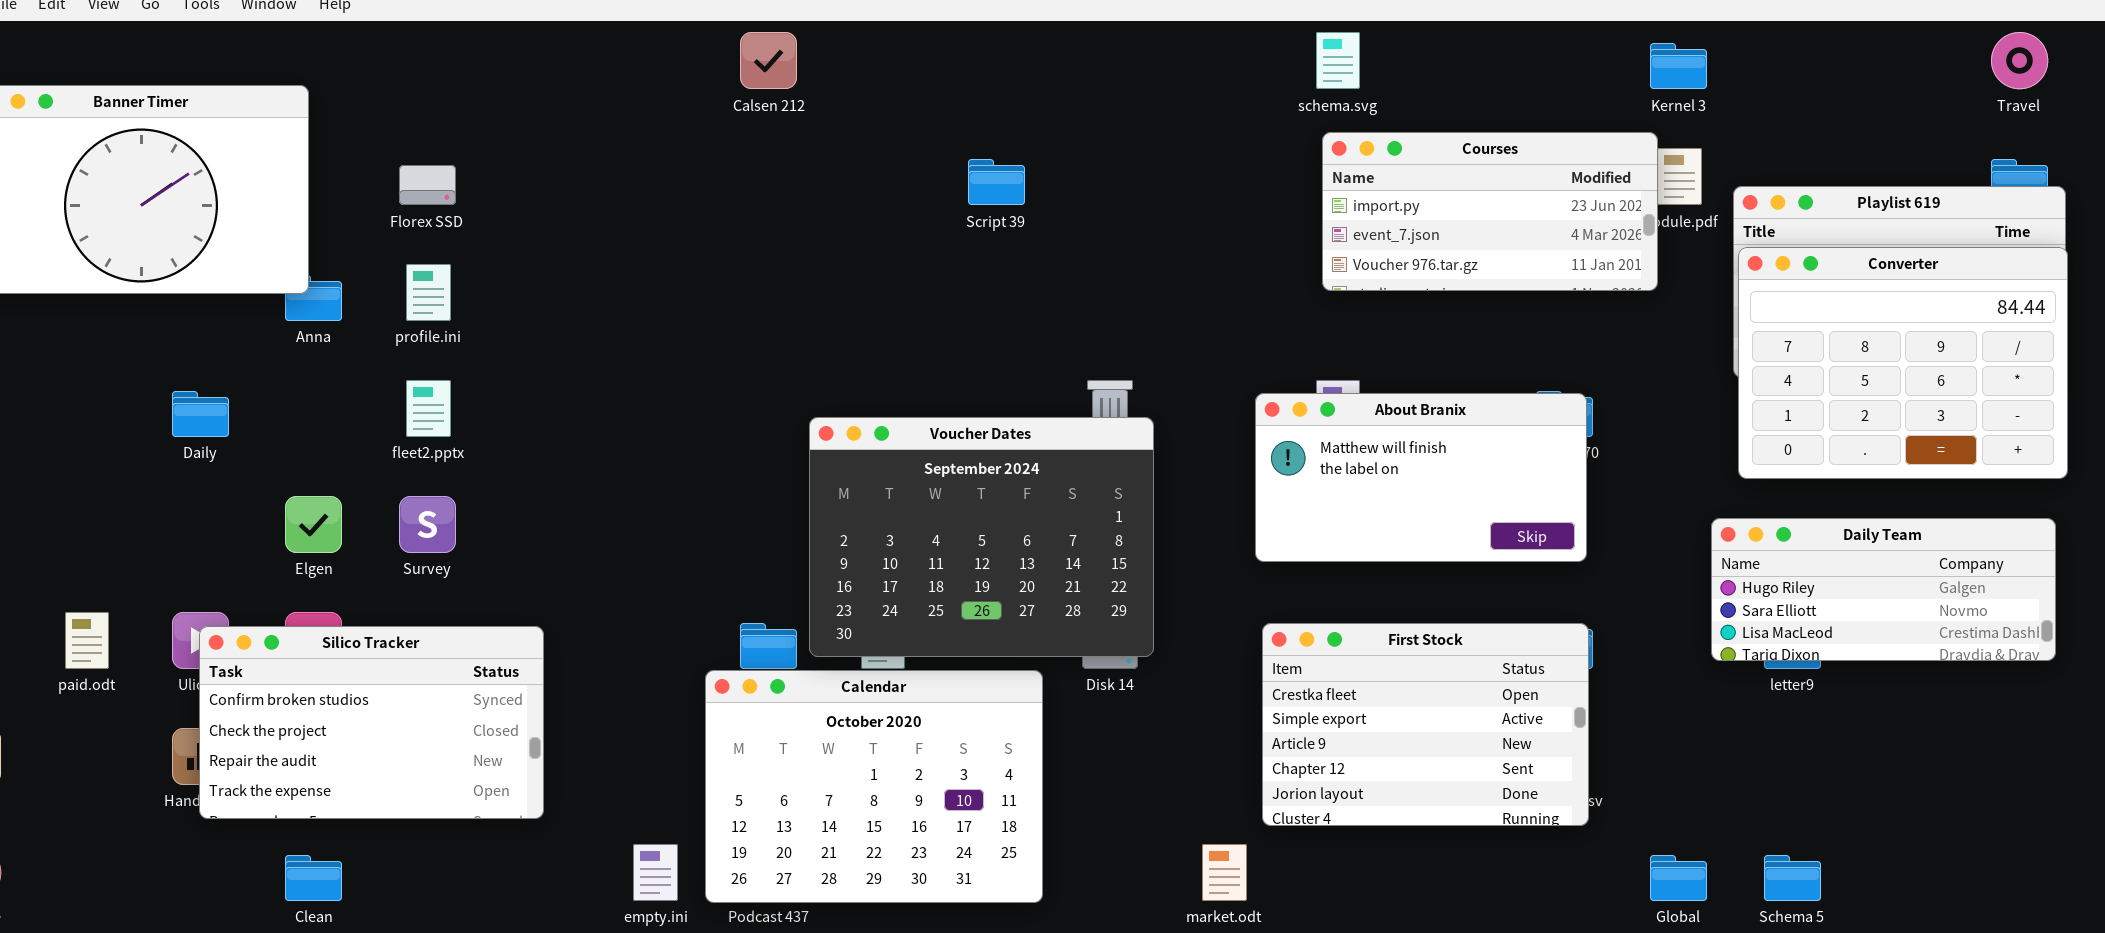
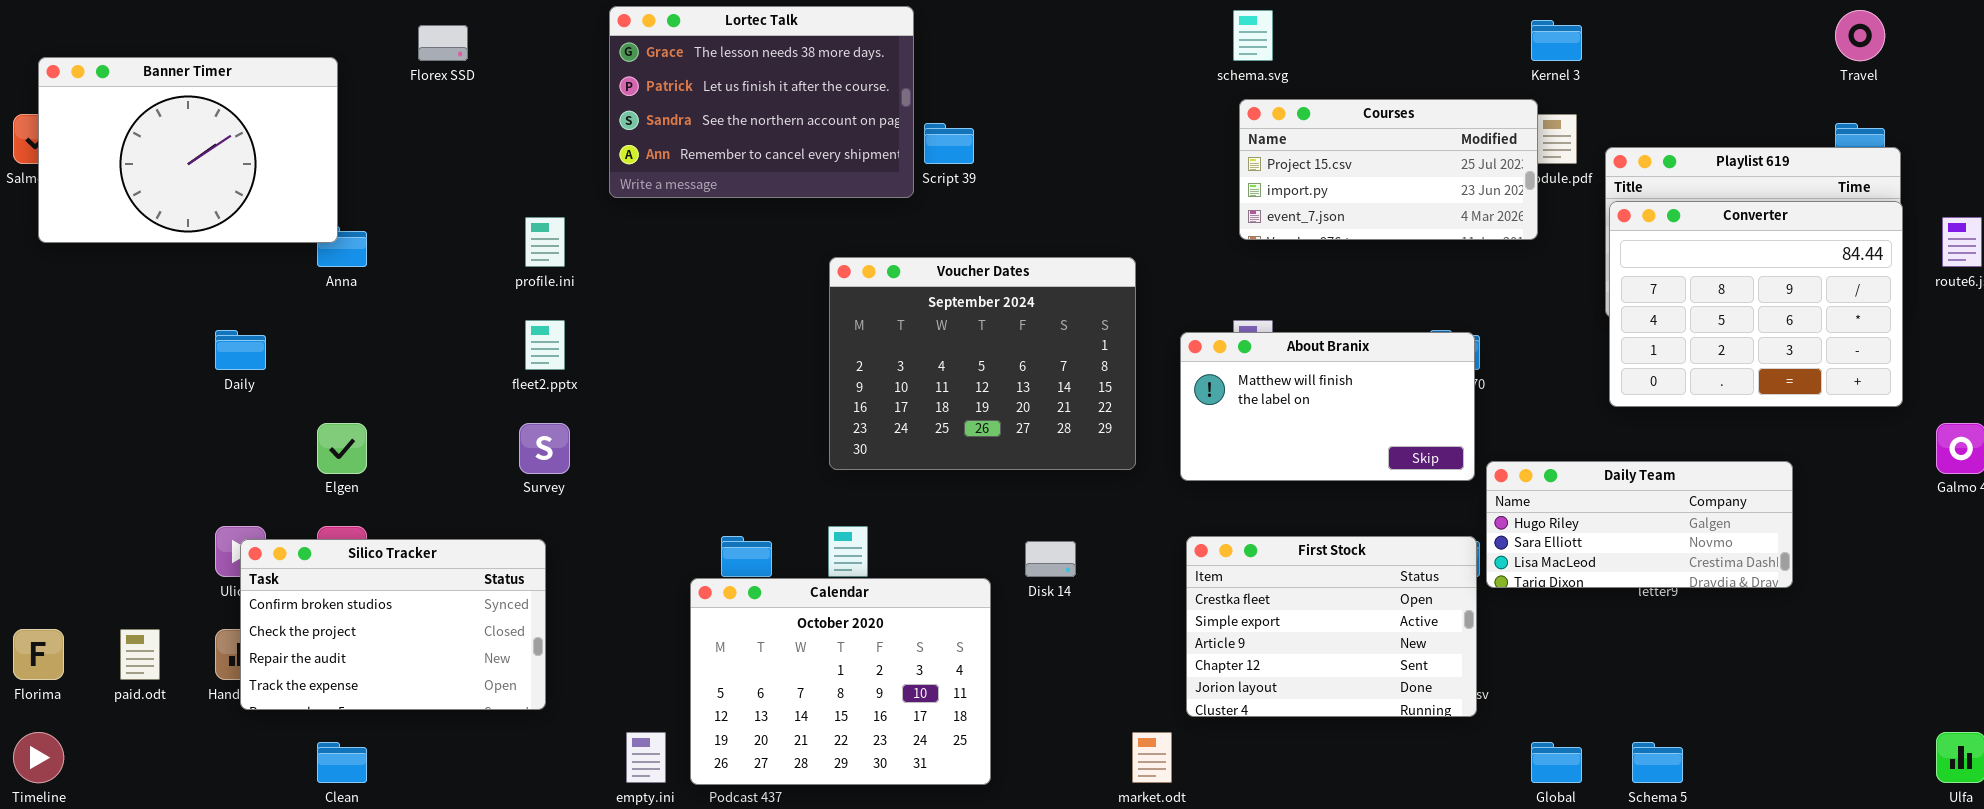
Lortec Talk: none -> [609,6,914,198], opened
Courses: [1322,132,1658,291] -> [1239,99,1538,240], scrolled up 1 row
Florex SSD: [399,165,456,205] -> [418,25,468,61], moved
profile.ini: [406,264,451,321] -> [525,217,565,267], moved
fleet2.pptx: [406,380,451,437] -> [525,320,565,370], moved
Voucher Dates: [809,417,1154,657] -> [829,257,1136,470], moved
Survey: [399,496,456,553] -> [519,423,570,474], moved
Daily Team: [1711,518,2056,661] -> [1486,461,1793,588], moved
paid.odt: [65,612,109,669] -> [120,629,160,680], moved

